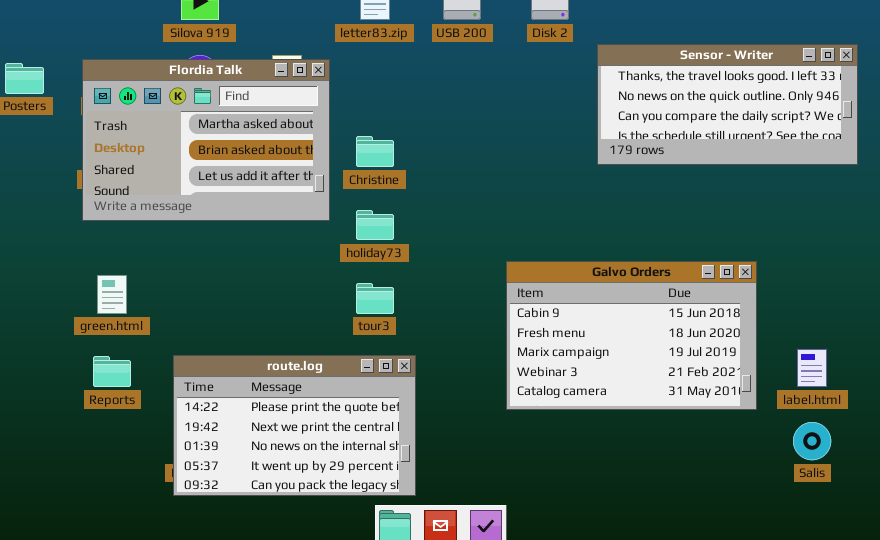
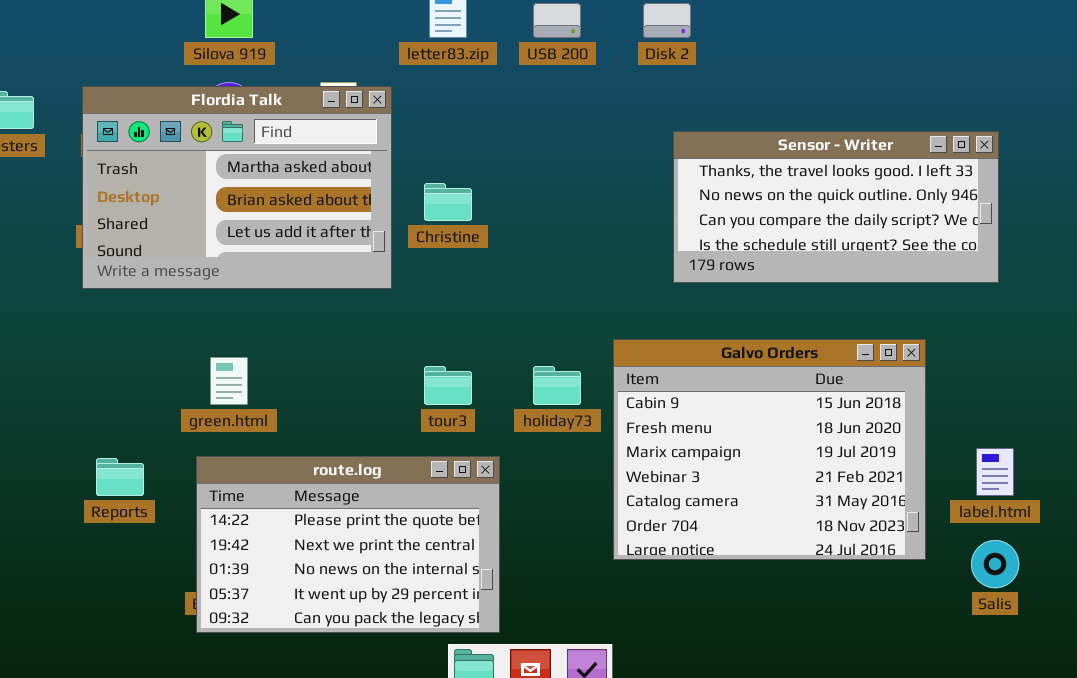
Sensor - Writer: [597,44,858,165] -> [673,131,999,283], moved
holiday73: [356,210,394,240] -> [533,366,581,405], moved
Galvo Orders: [506,261,757,410] -> [613,339,926,560], resized
green.html: [97,275,127,314] -> [210,357,248,405], moved

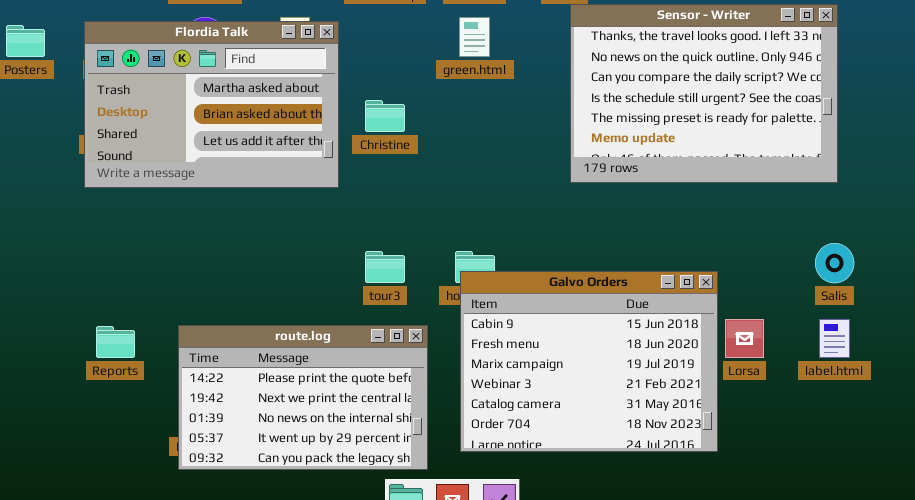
Sensor - Writer: [673,131,999,283] -> [570,4,838,183], resized
Galvo Orders: [613,339,926,560] -> [460,271,718,452], moved
green.html: [210,357,248,405] -> [459,17,490,57], moved
Salis: [971,540,1019,588] -> [815,243,854,283], moved

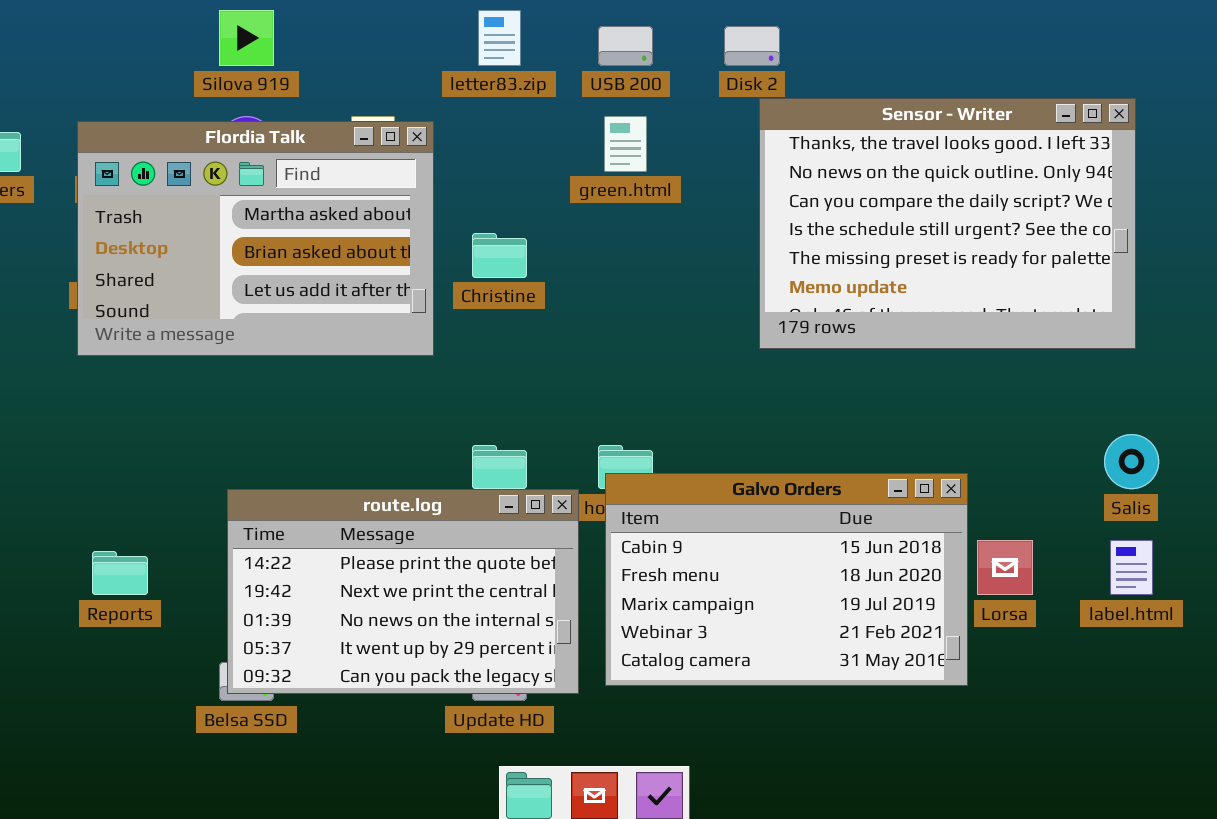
Galvo Orders: [460,271,718,452] -> [605,473,968,686], resized
route.log: [178,325,428,470] -> [227,489,579,694], moved

